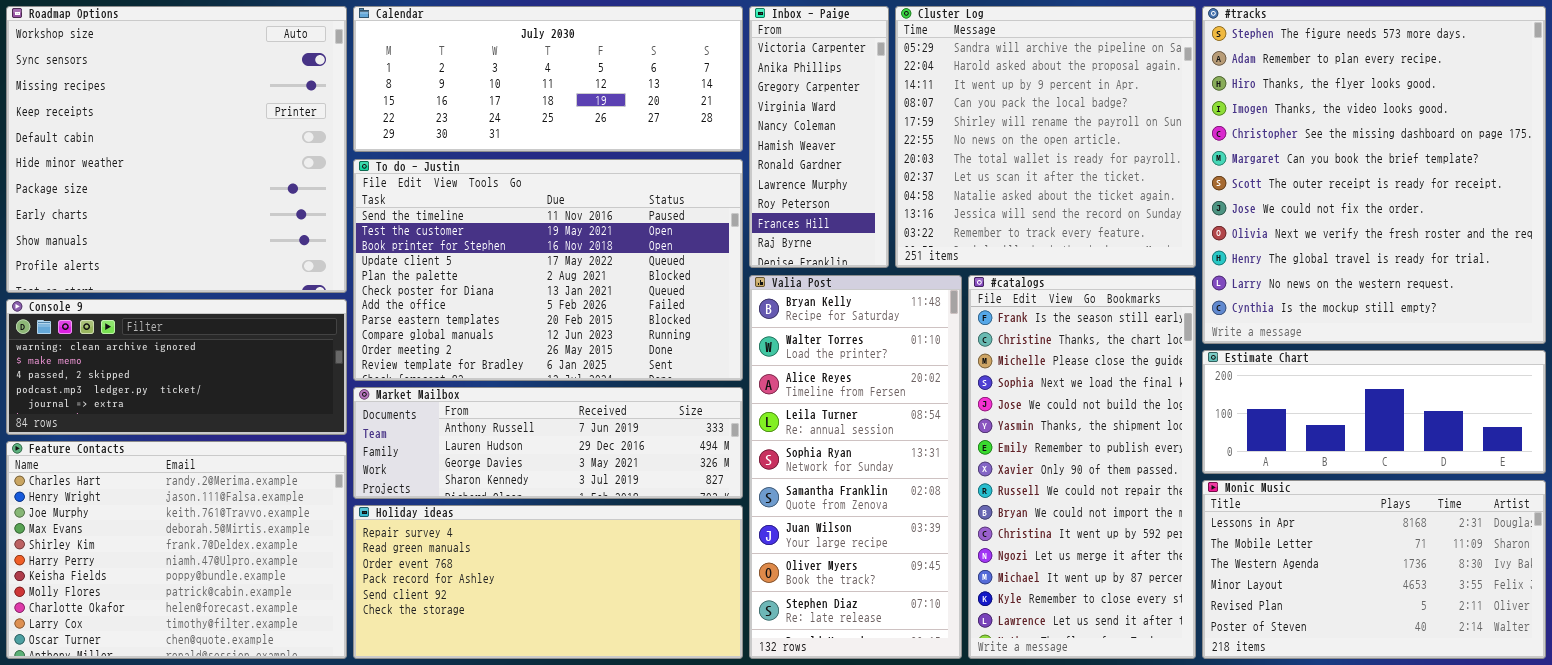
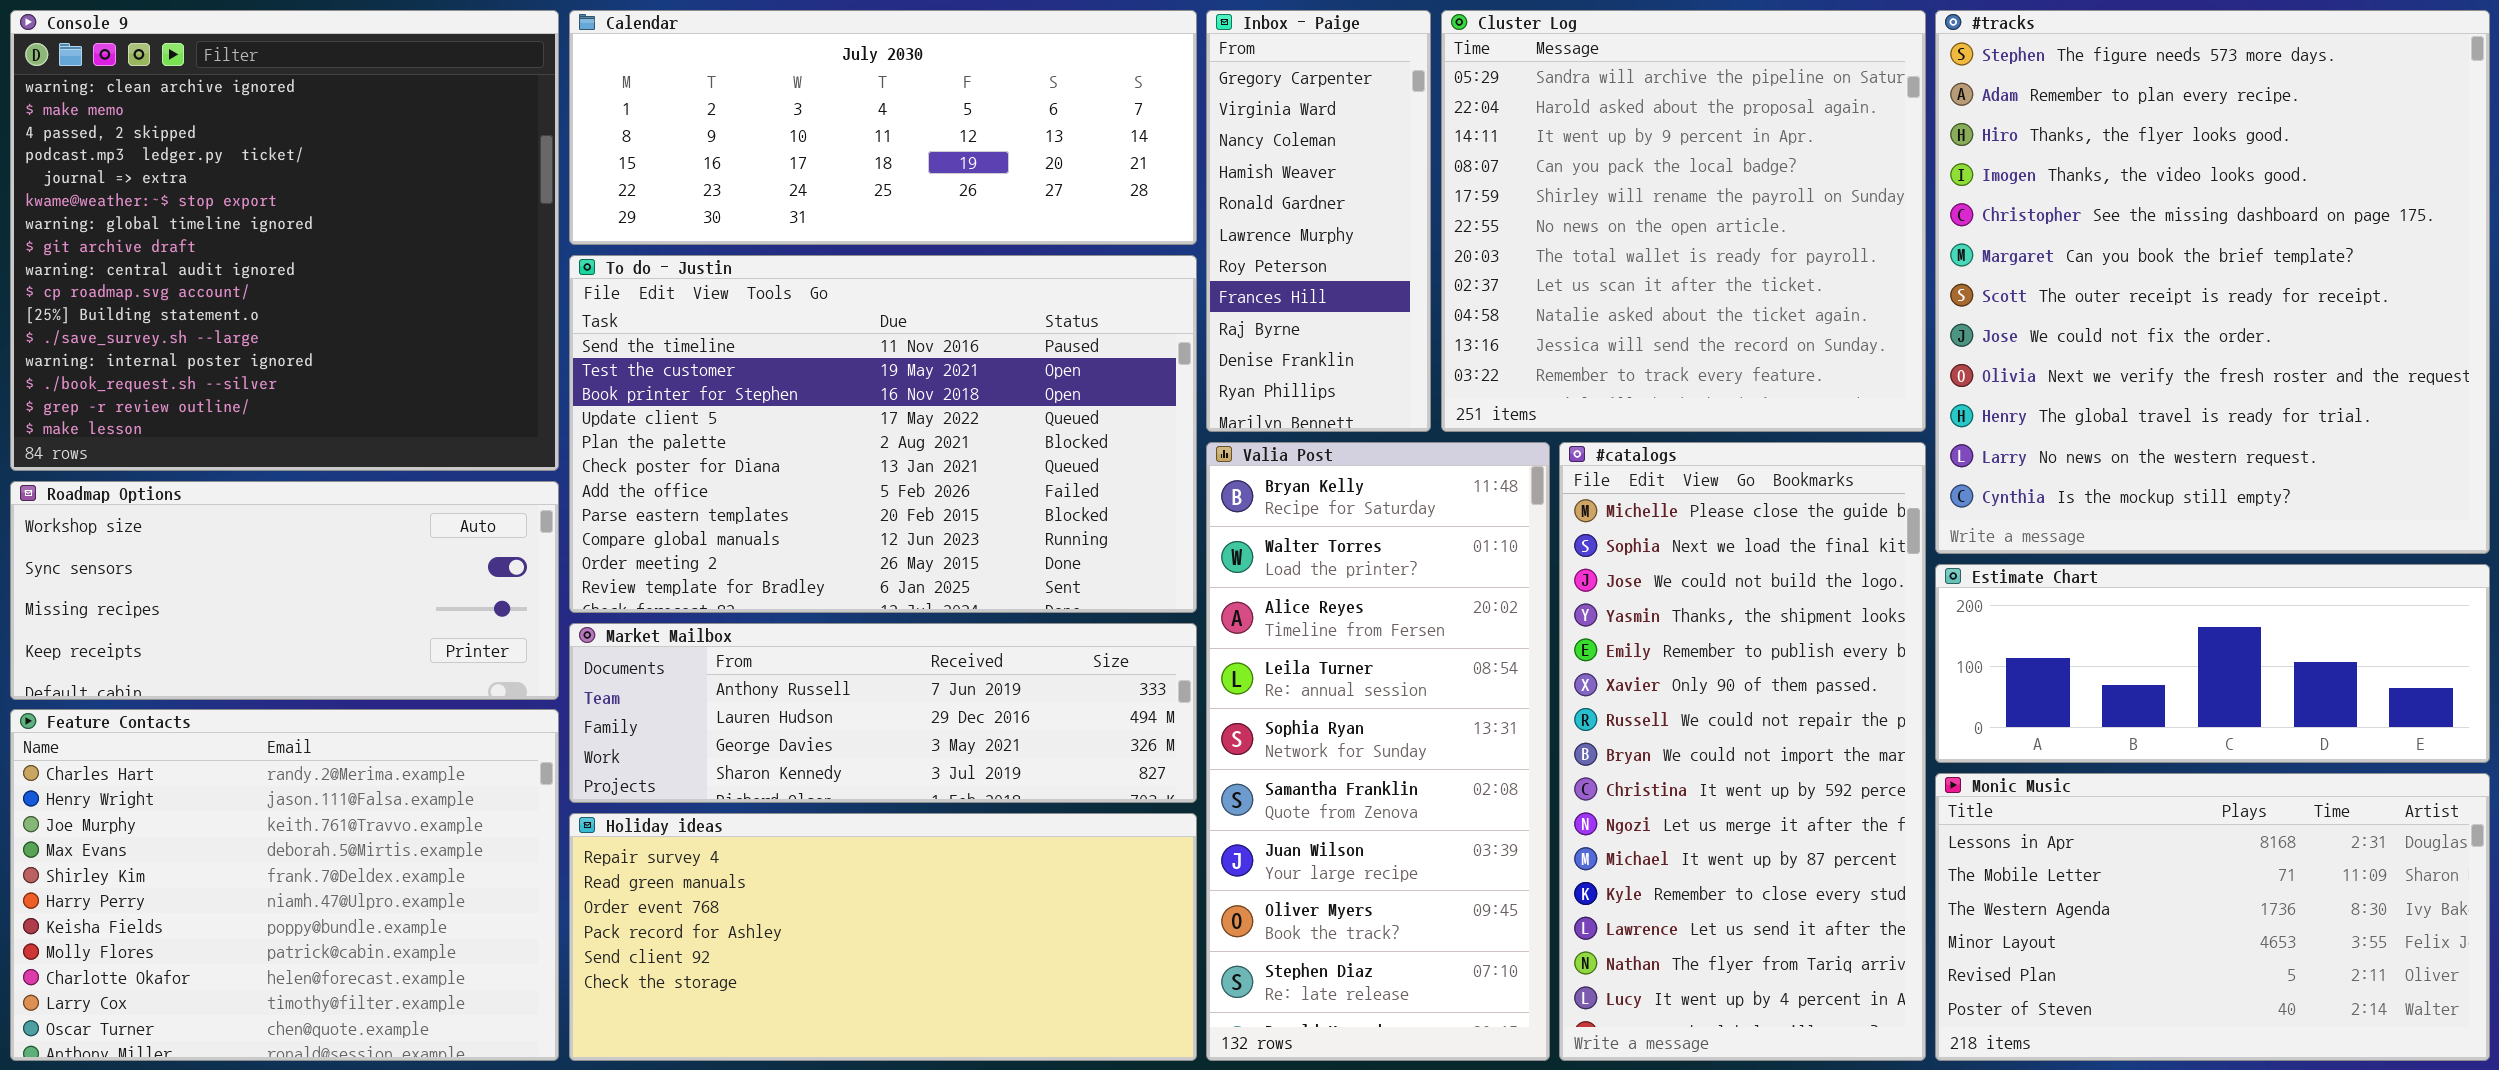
Roadmap Options: [6,6,347,293] -> [10,481,559,700], moved, resized
Inbox - Paige: [749,6,889,268] -> [1206,10,1431,432], scrolled down 2 rows
#catalogs: [968,275,1196,659] -> [1559,442,1926,1061], scrolled down 2 rows
Console 9: [6,299,347,435] -> [10,10,559,471], moved, resized

